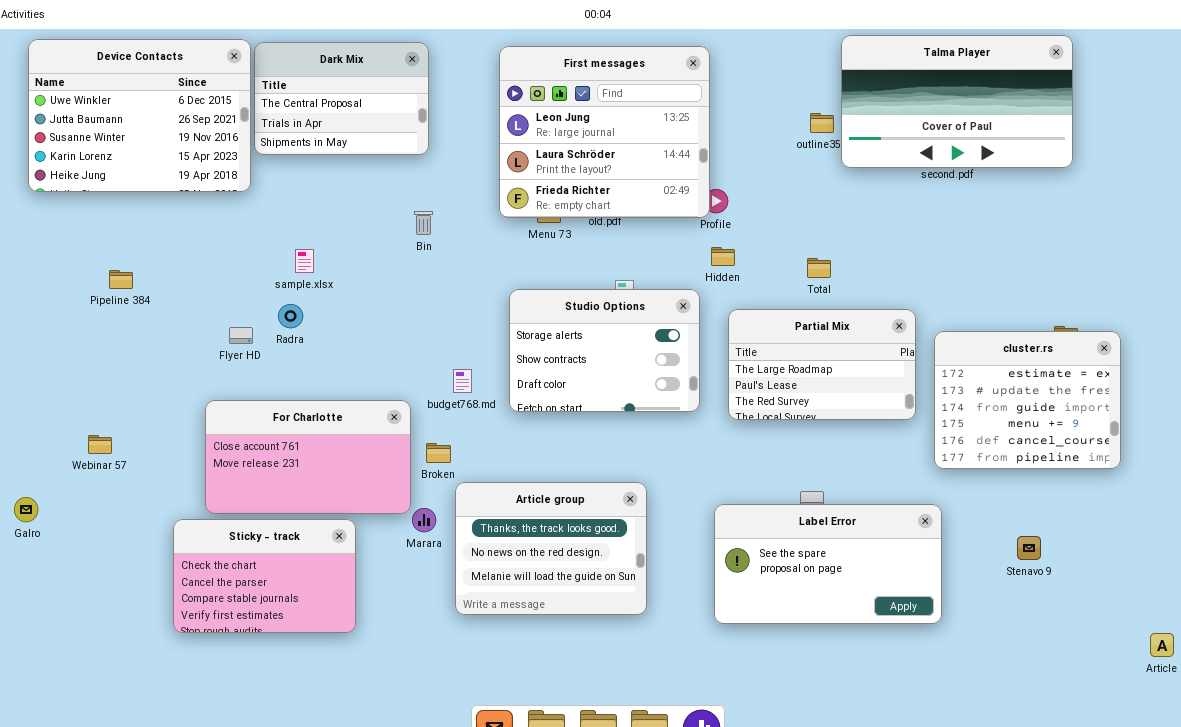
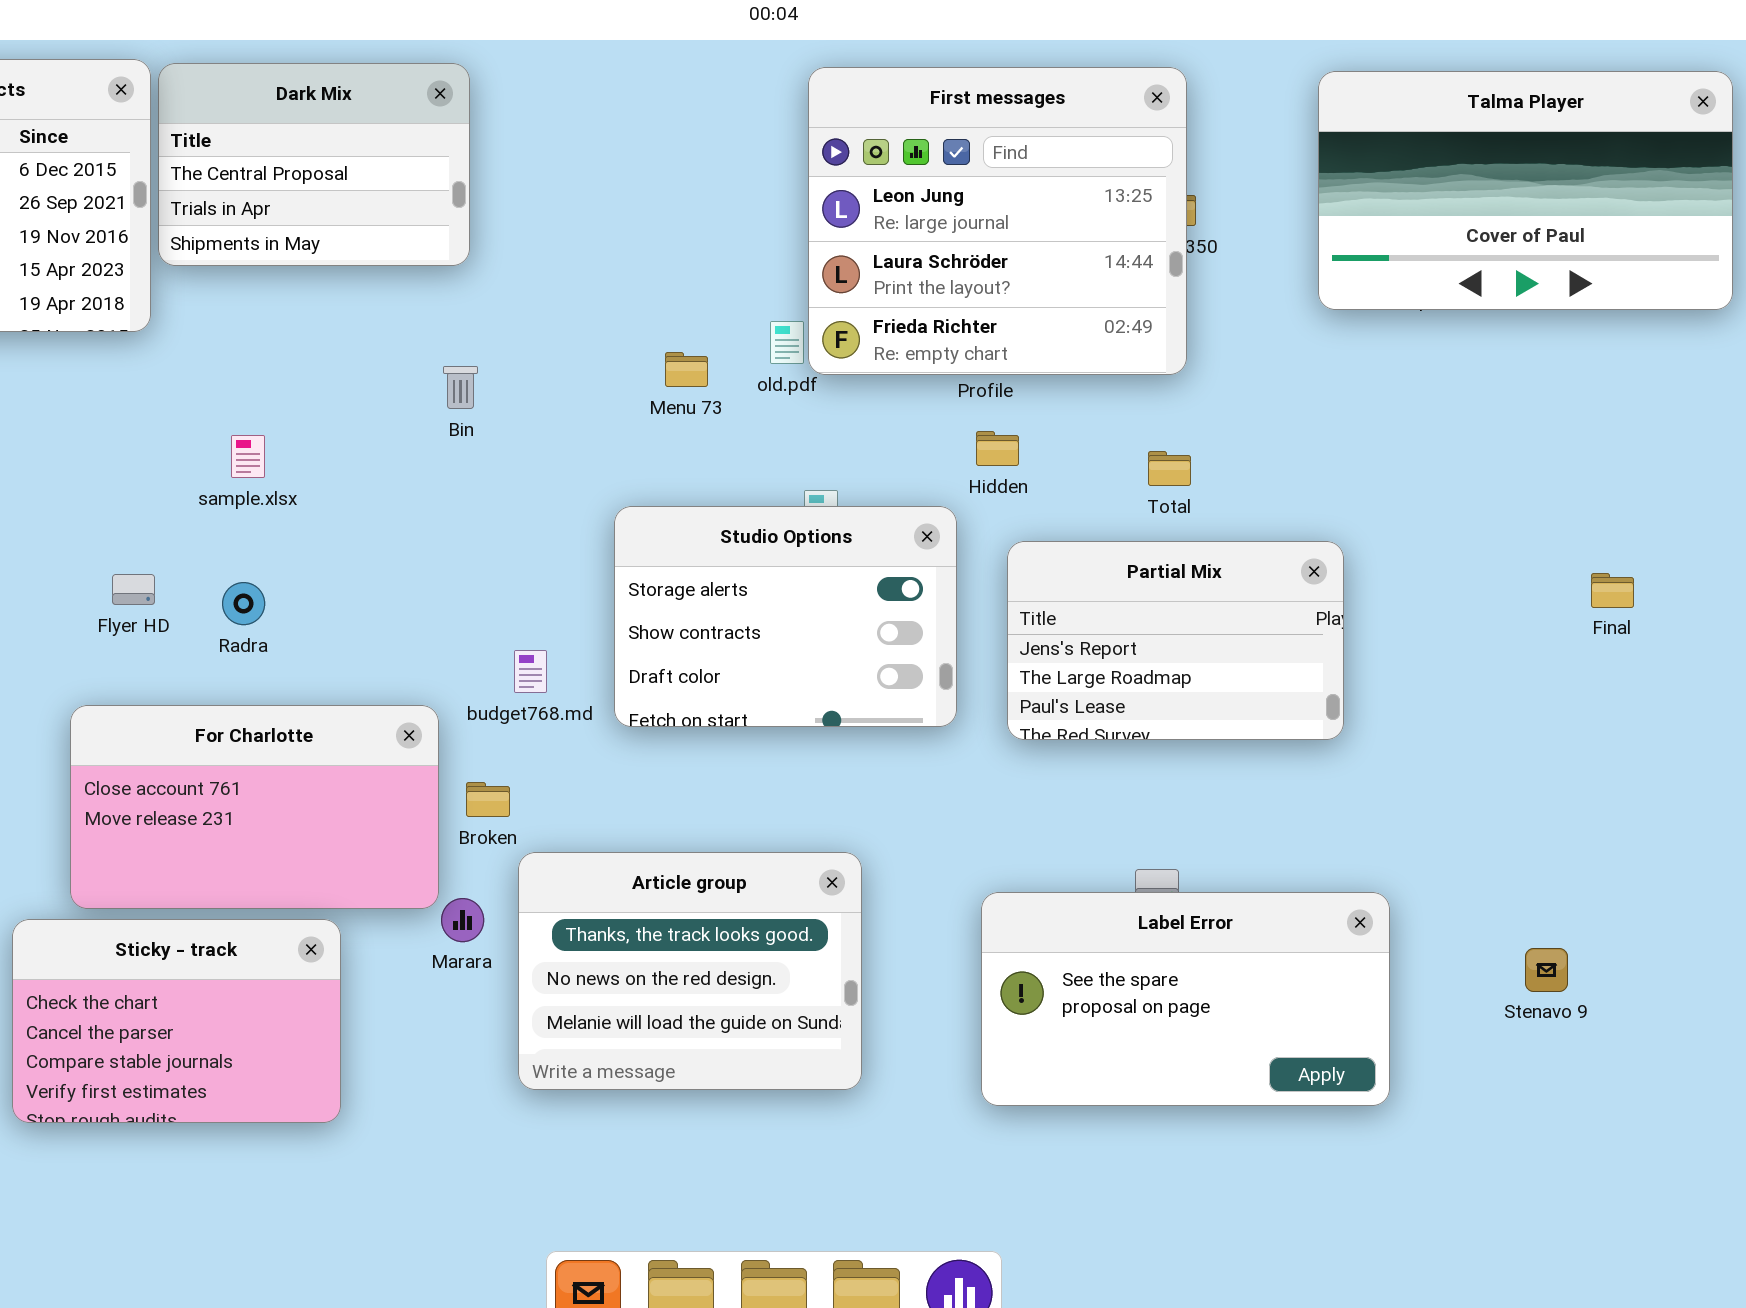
Talma Player: [841,35,1073,168] -> [1318,71,1733,310], moved
First messages: [499,46,710,218] -> [808,67,1187,375], moved
Radra: [278,304,303,328] -> [222,582,265,625], moved
Partial Mix: [728,309,916,420] -> [1007,541,1344,740], scrolled up 1 row
cluster.rs: [934,331,1121,469] -> none, closed

